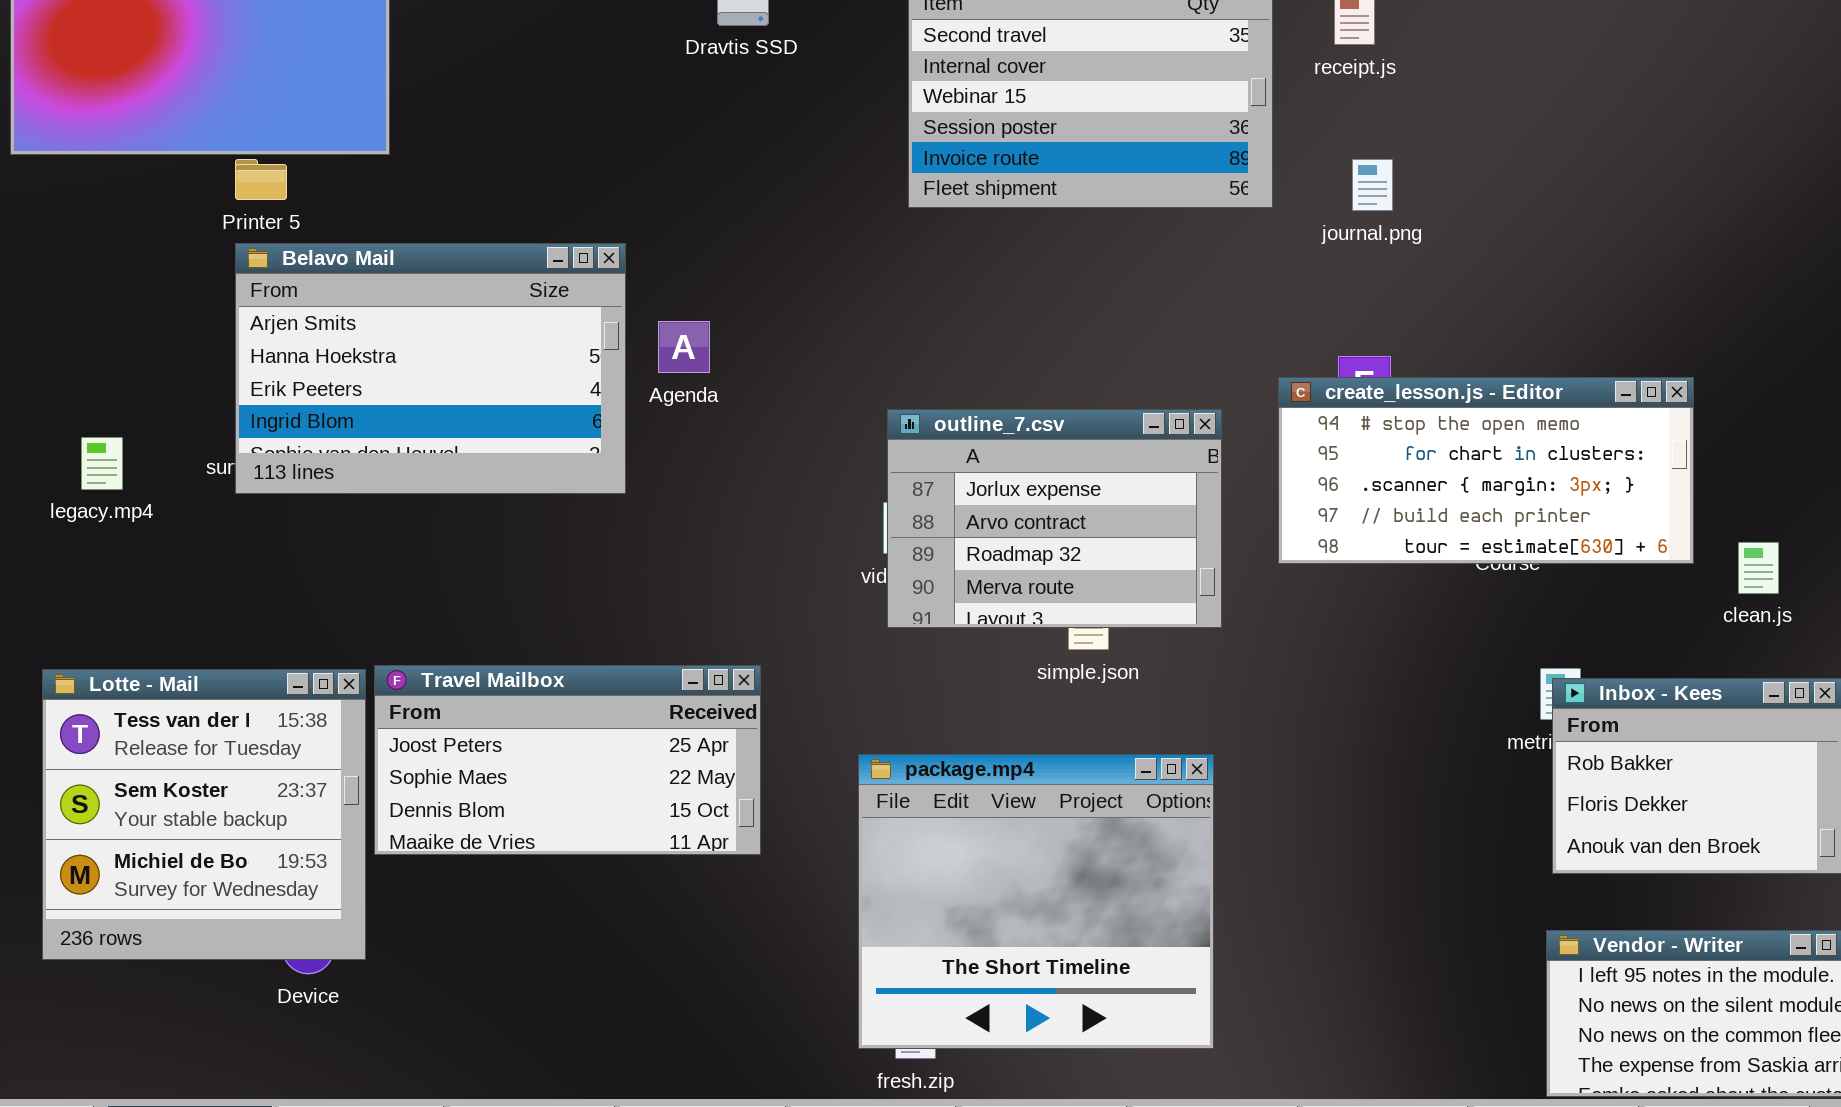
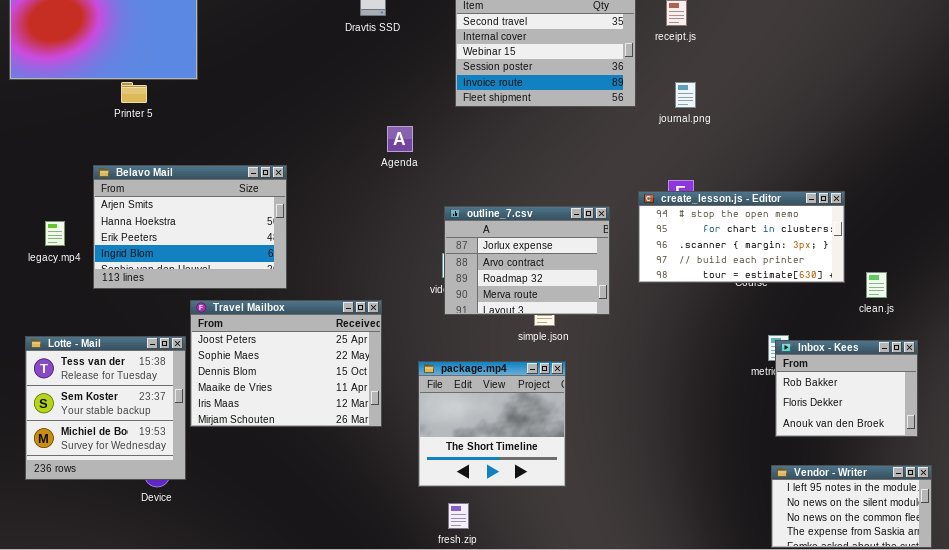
Belavo Mail: [235,243,626,494] -> [93,165,287,289], moved
Agenda: [658,321,710,373] -> [387,126,413,152], moved
Travel Mailbox: [374,665,761,855] -> [190,300,382,427], resized
package.mp4: [858,754,1214,1049] -> [418,361,566,487], moved, resized

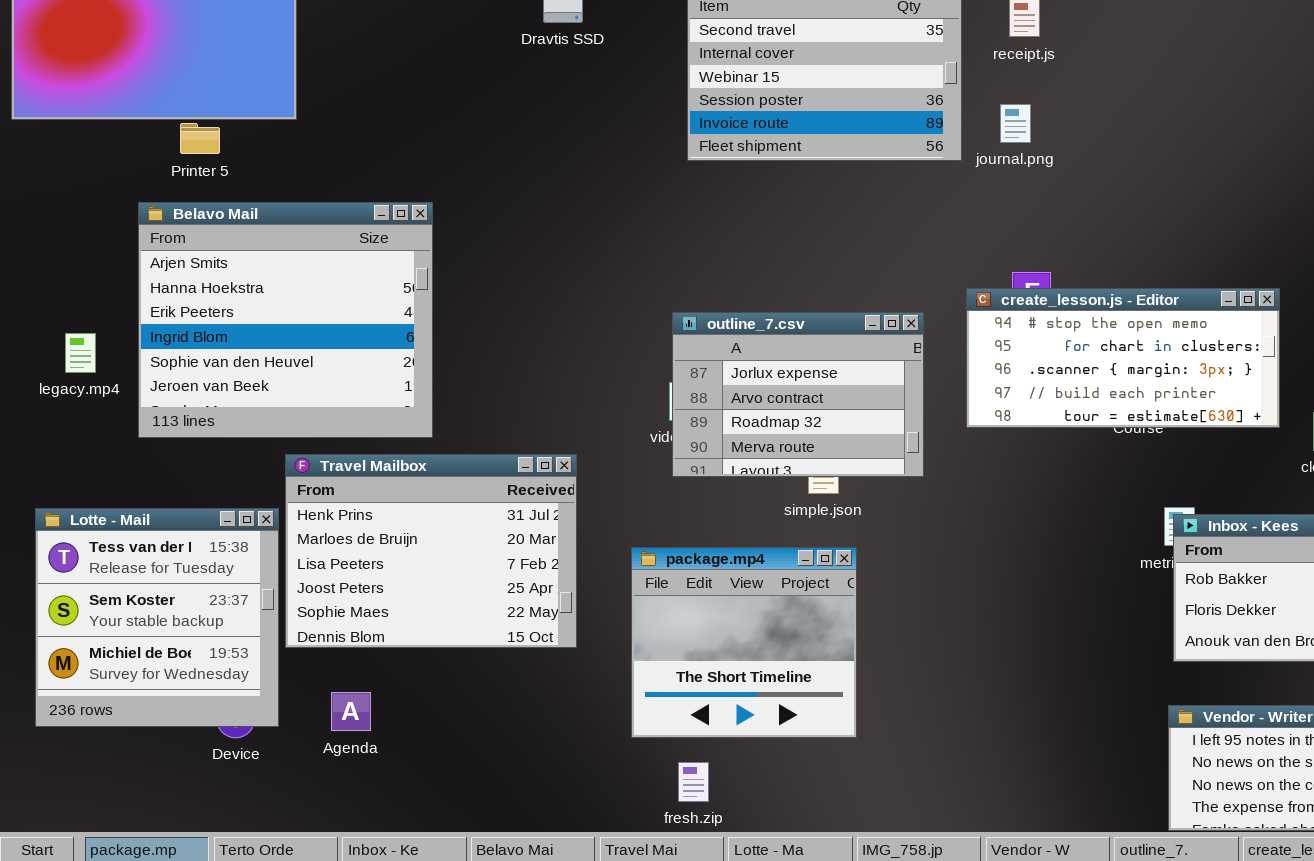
journal.png: [675,82,696,108] -> [1000,104,1031,143], moved
Agenda: [387,126,413,152] -> [331,692,371,731], moved
Belavo Mail: [93,165,287,289] -> [138,202,433,438], resized
Travel Mailbox: [190,300,382,427] -> [285,454,577,648], scrolled up 3 rows

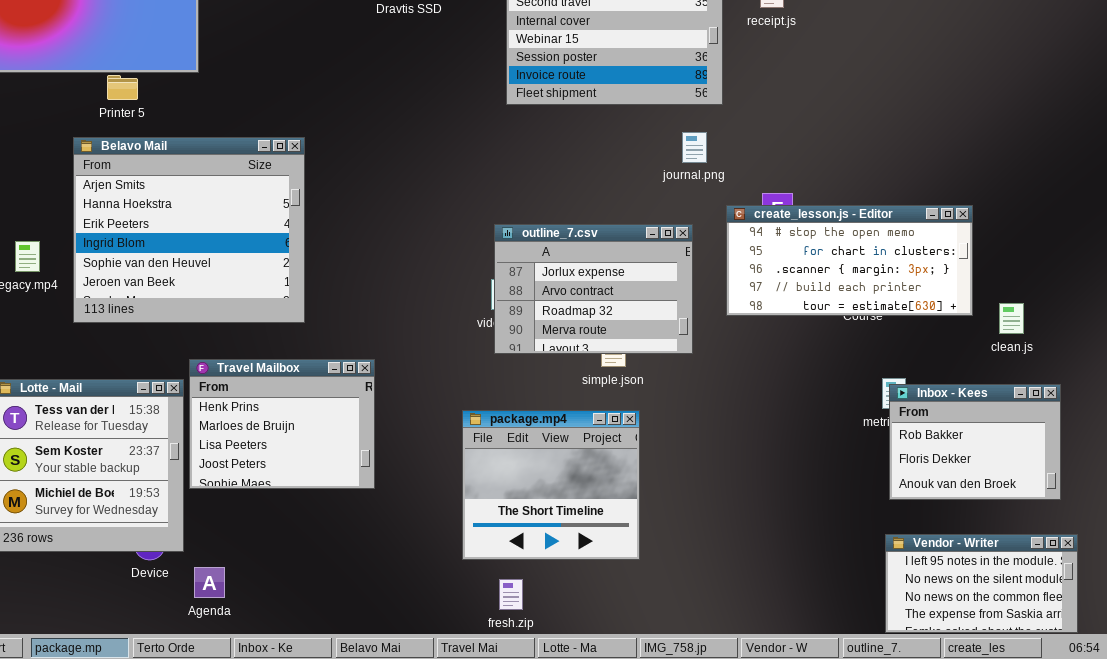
journal.png: [1000,104,1031,143] -> [682,132,707,163], moved
Travel Mailbox: [285,454,577,648] -> [189,359,375,489], resized
Agenda: [331,692,371,731] -> [194,567,225,598], moved

